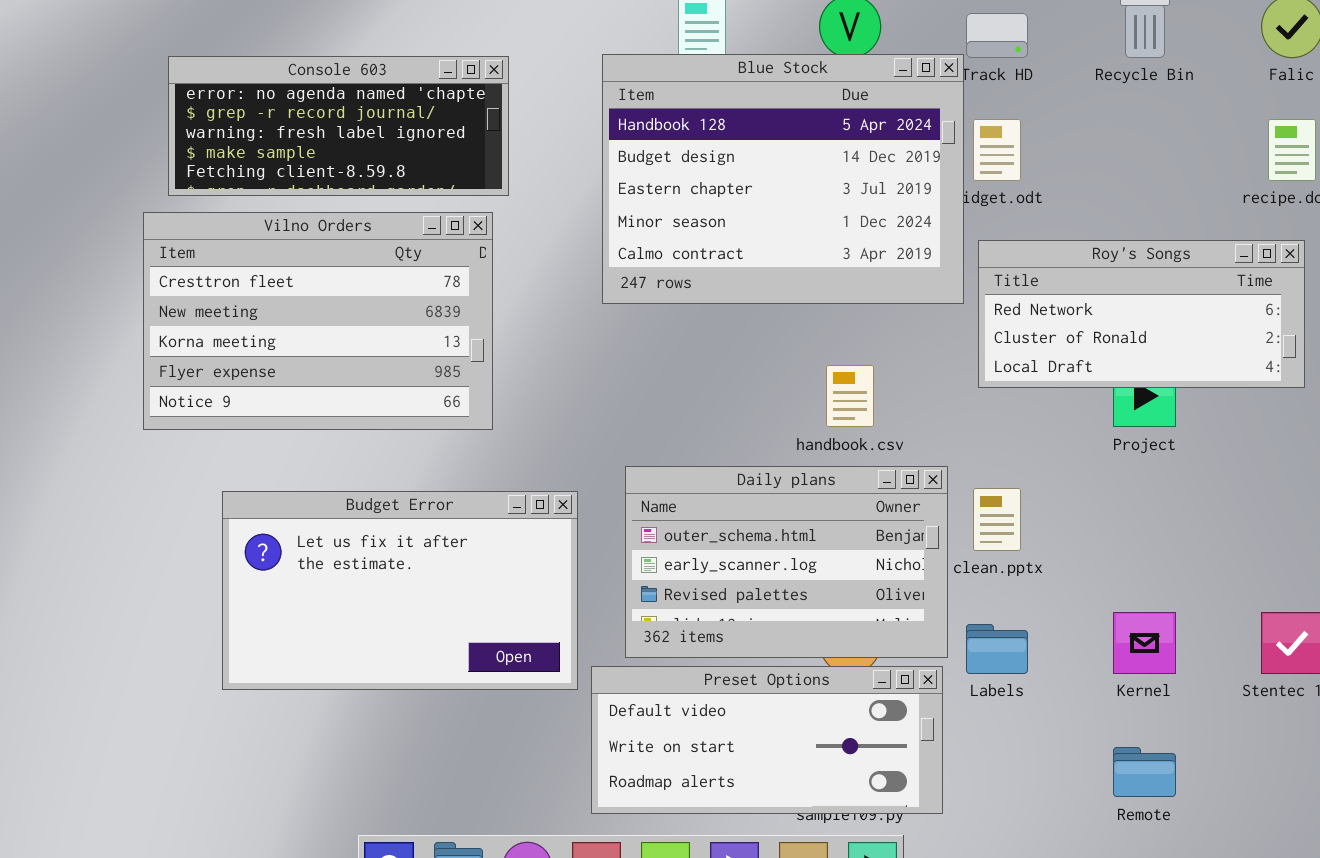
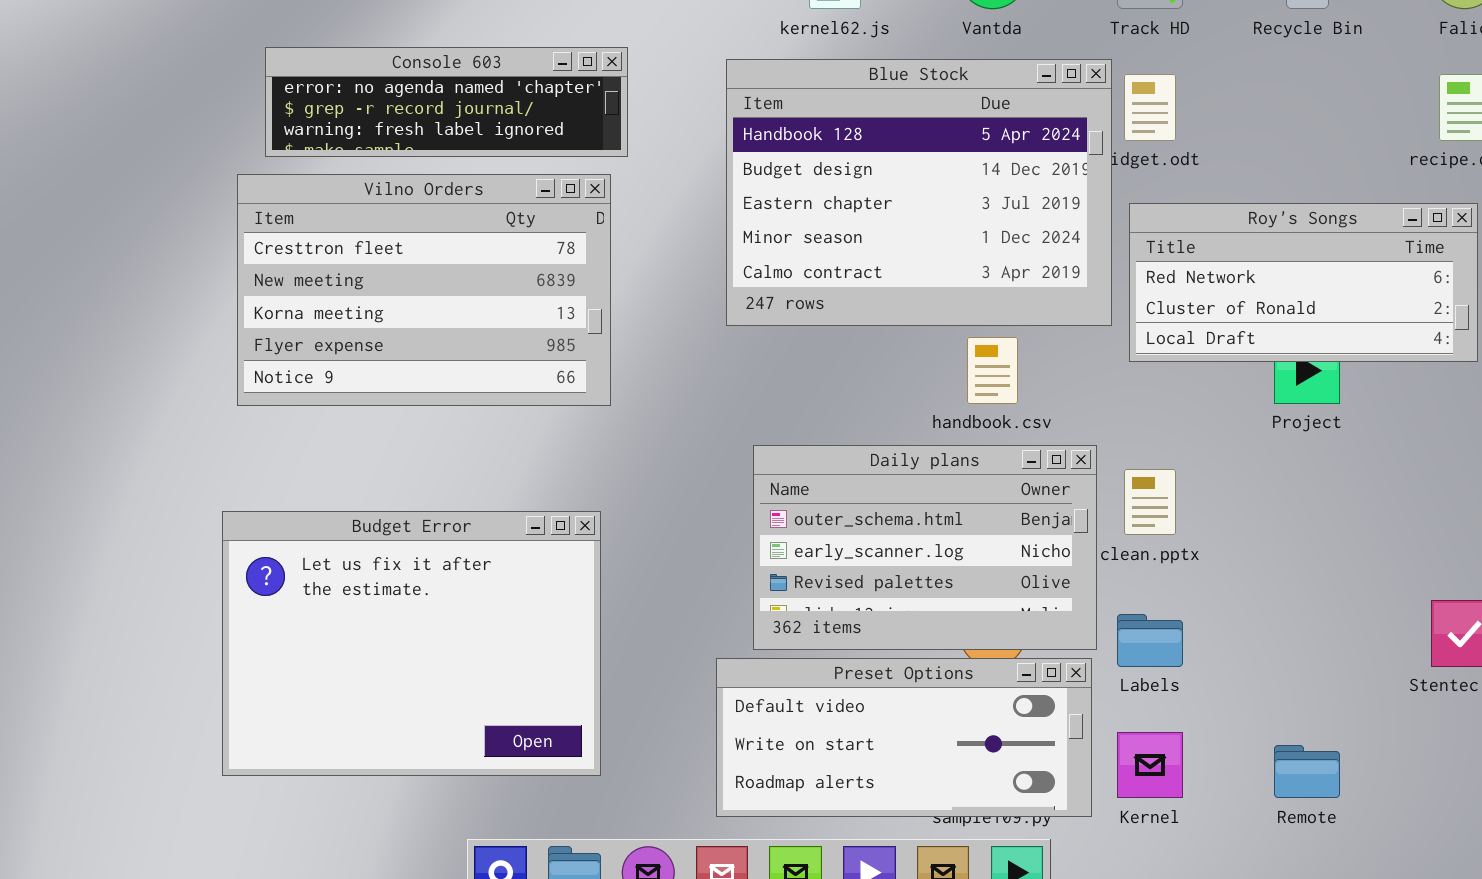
Blue Stock: [602,54,964,304] -> [726,59,1112,326], moved
Console 603: [168,56,509,196] -> [265,47,628,157], resized
Budget Error: [222,491,578,690] -> [222,511,601,776], moved, resized
Kernel: [1113,612,1176,674] -> [1117,732,1183,798], moved

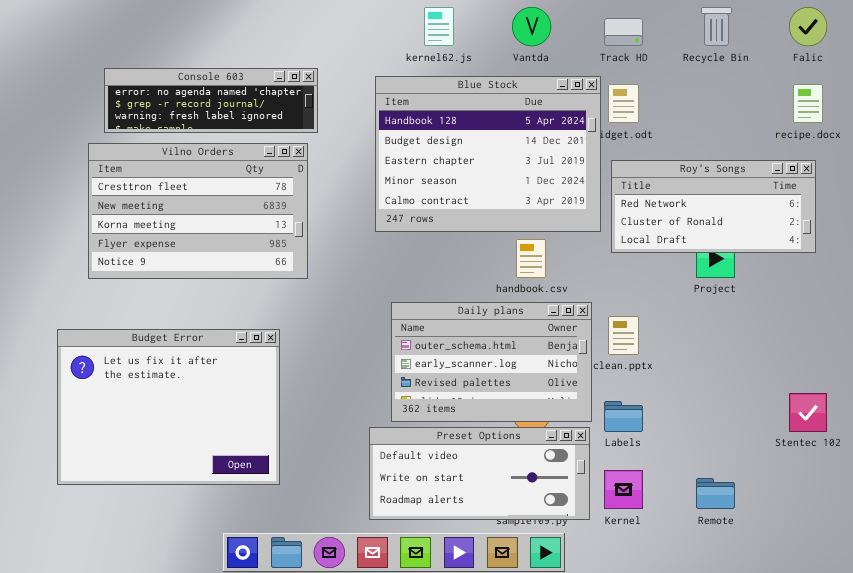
Budget Error: [222,511,601,776] -> [57,329,280,485], moved

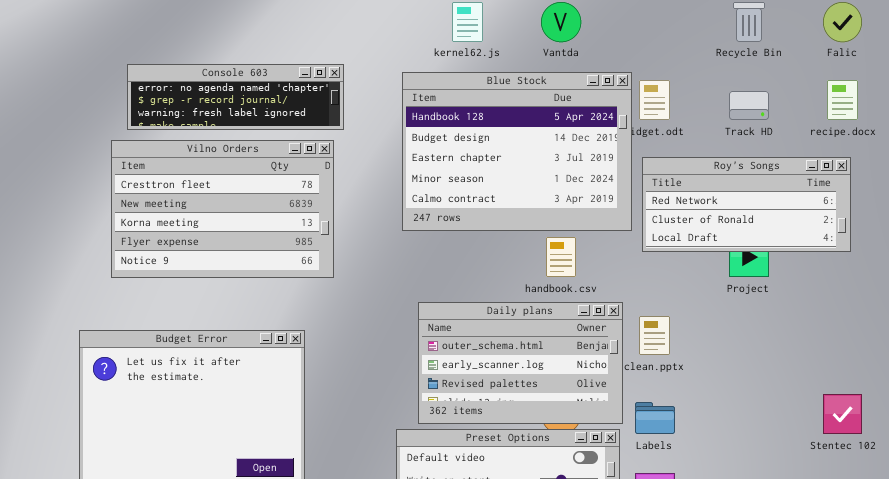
Track HD: [604,18,643,46] -> [729,91,769,120], moved

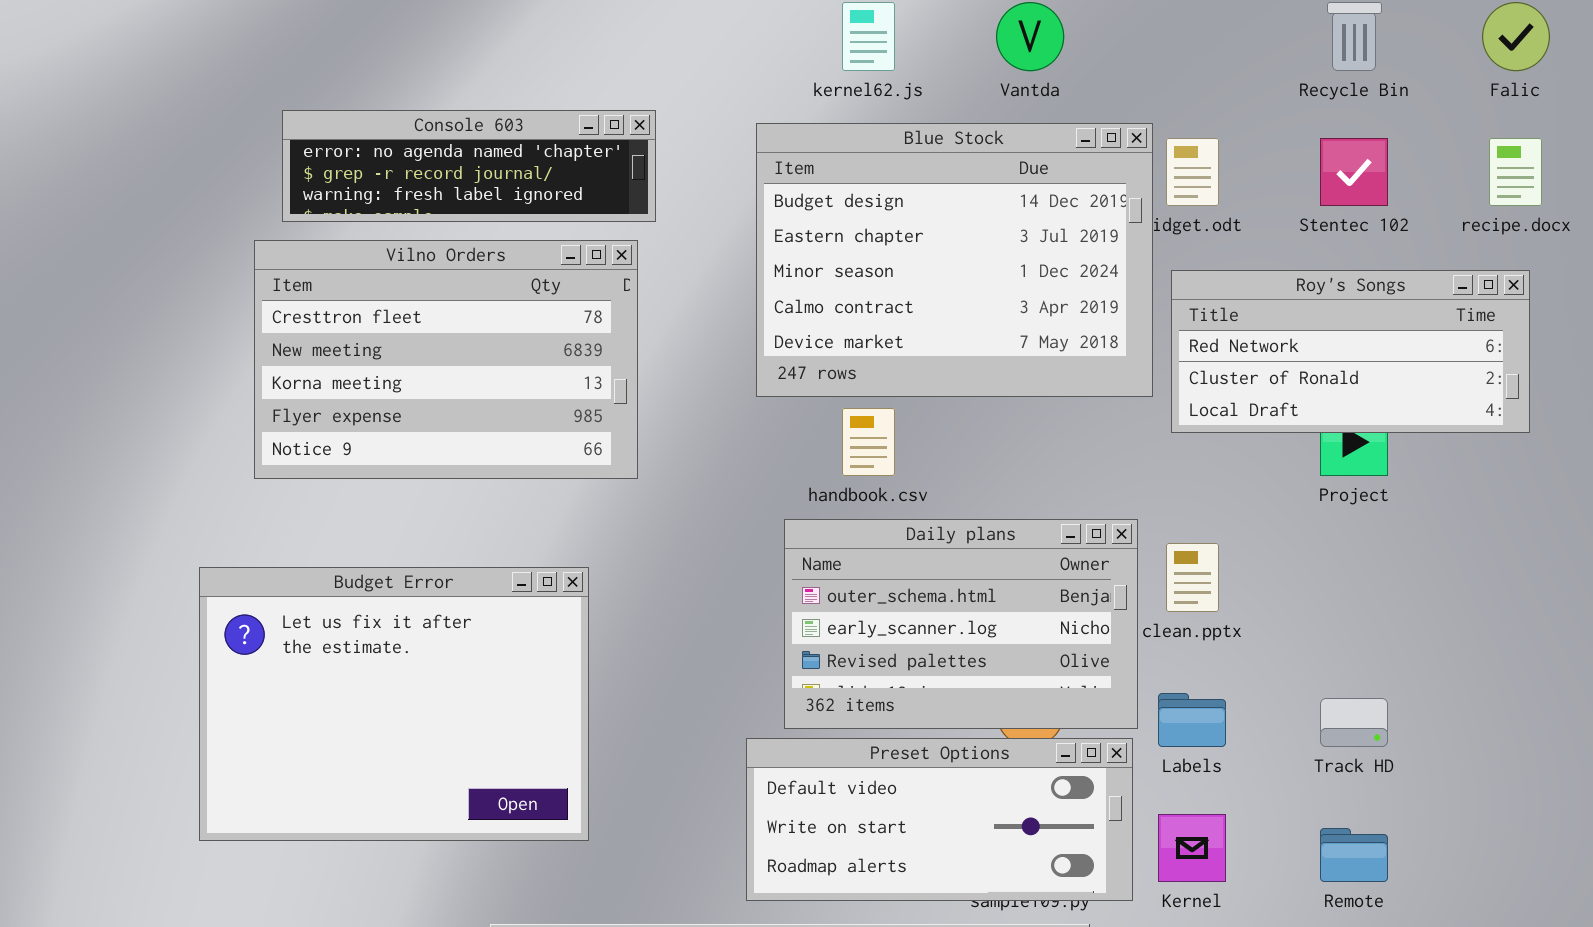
Blue Stock: [402,72,632,231] -> [756,123,1153,397], scrolled down 1 row
Track HD: [729,91,769,120] -> [1320,698,1388,747], moved
handbook.csv: [546,237,576,277] -> [842,408,895,476], moved
Stentec 102: [823,394,862,434] -> [1320,138,1388,206], moved

